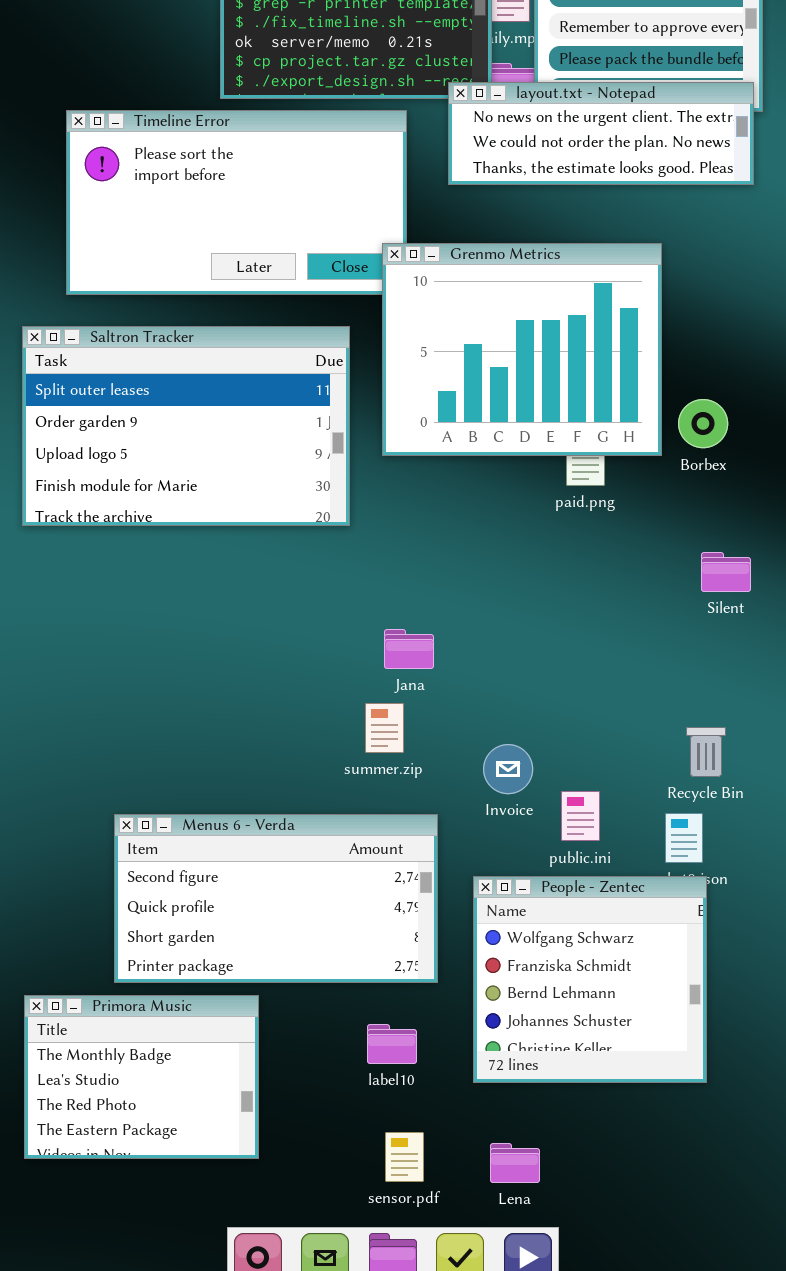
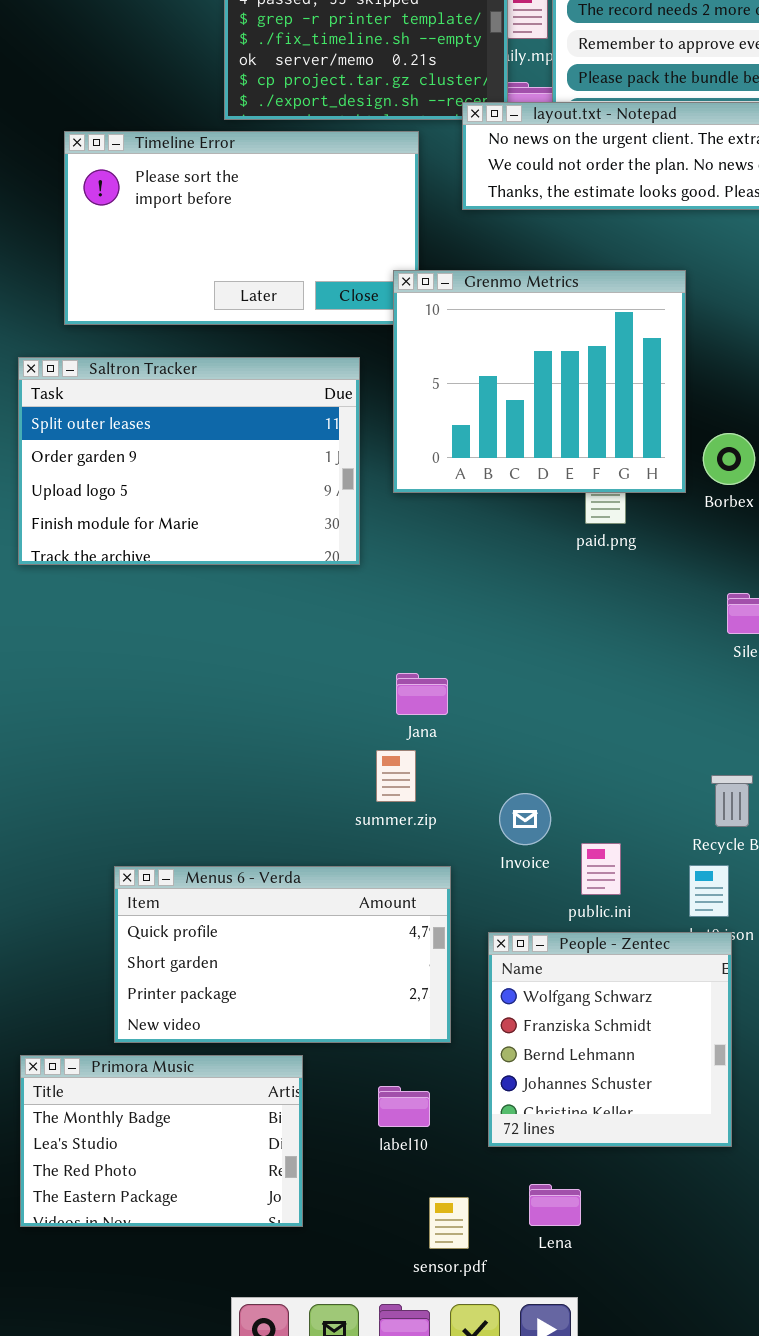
Menus 6 - Verda: [114,814,438,983] -> [114,866,451,1043], scrolled down 1 row
Primora Music: [24,995,259,1159] -> [20,1055,303,1227], resized
sensor.pdf: [385,1132,424,1182] -> [429,1197,469,1249], moved
Lena: [490,1143,540,1183] -> [529,1184,581,1226], moved

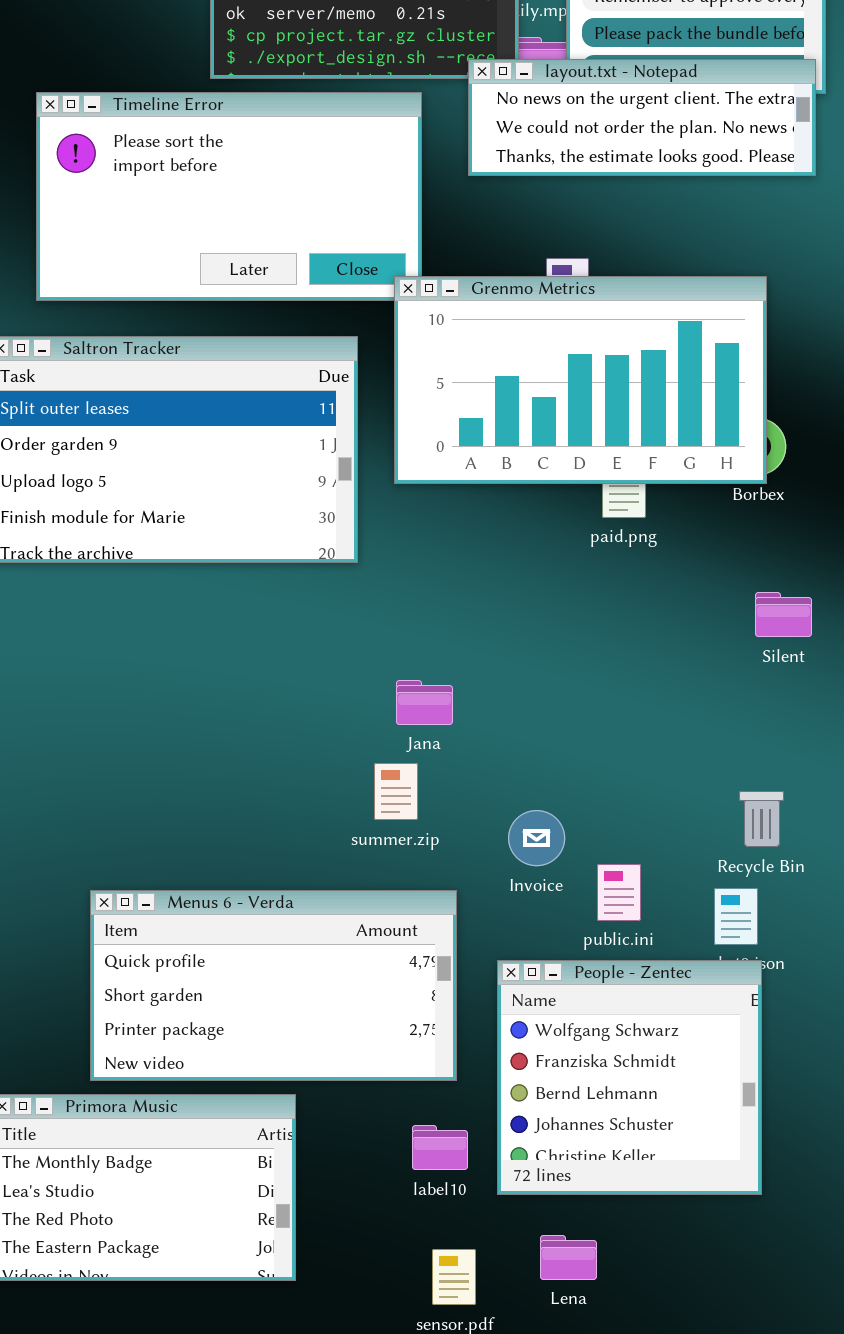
Grenmo Metrics: [393,270,686,493] -> [394,276,767,484], resized
label10: [378,1086,430,1127] -> [412,1125,468,1170], moved

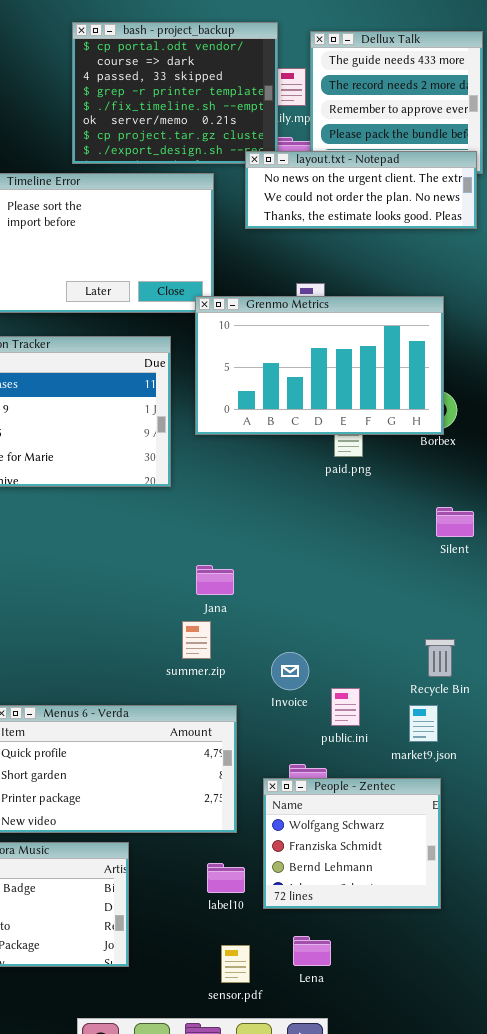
People - Zentec: [497,960,762,1195] -> [263,778,441,909], resized

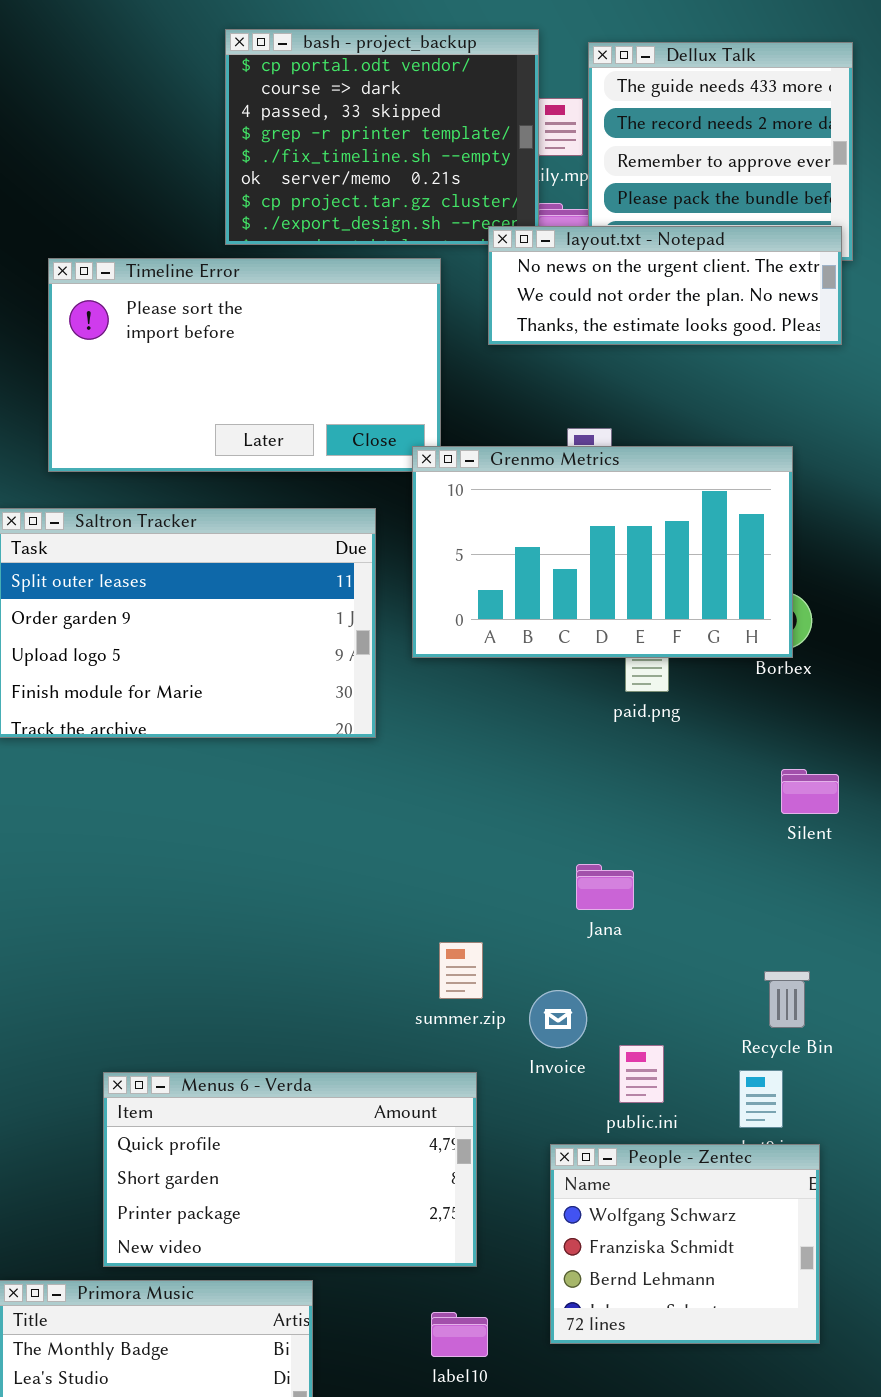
Jana: [196,565,234,595] -> [576,864,634,910], moved
summer.zip: [182,621,211,659] -> [439,942,483,999], moved
People - Zentec: [263,778,441,909] -> [550,1144,820,1344], moved

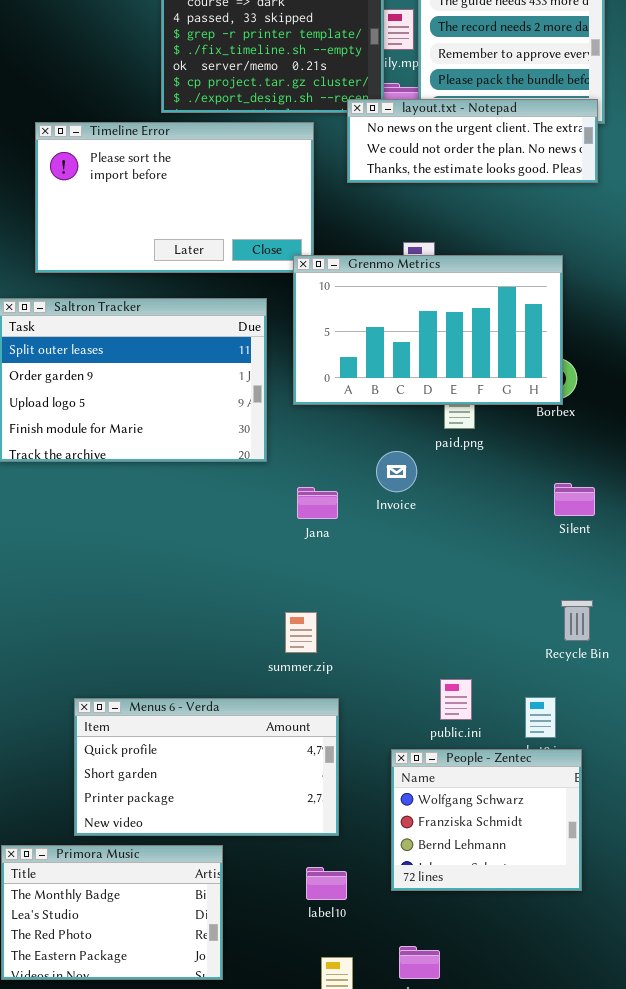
Jana: [576,864,634,910] -> [297,487,338,519], moved
summer.zip: [439,942,483,999] -> [285,612,317,653], moved
Recycle Bin: [764,971,810,1028] -> [561,600,593,641], moved
Invoice: [529,990,587,1048] -> [376,451,417,492], moved

